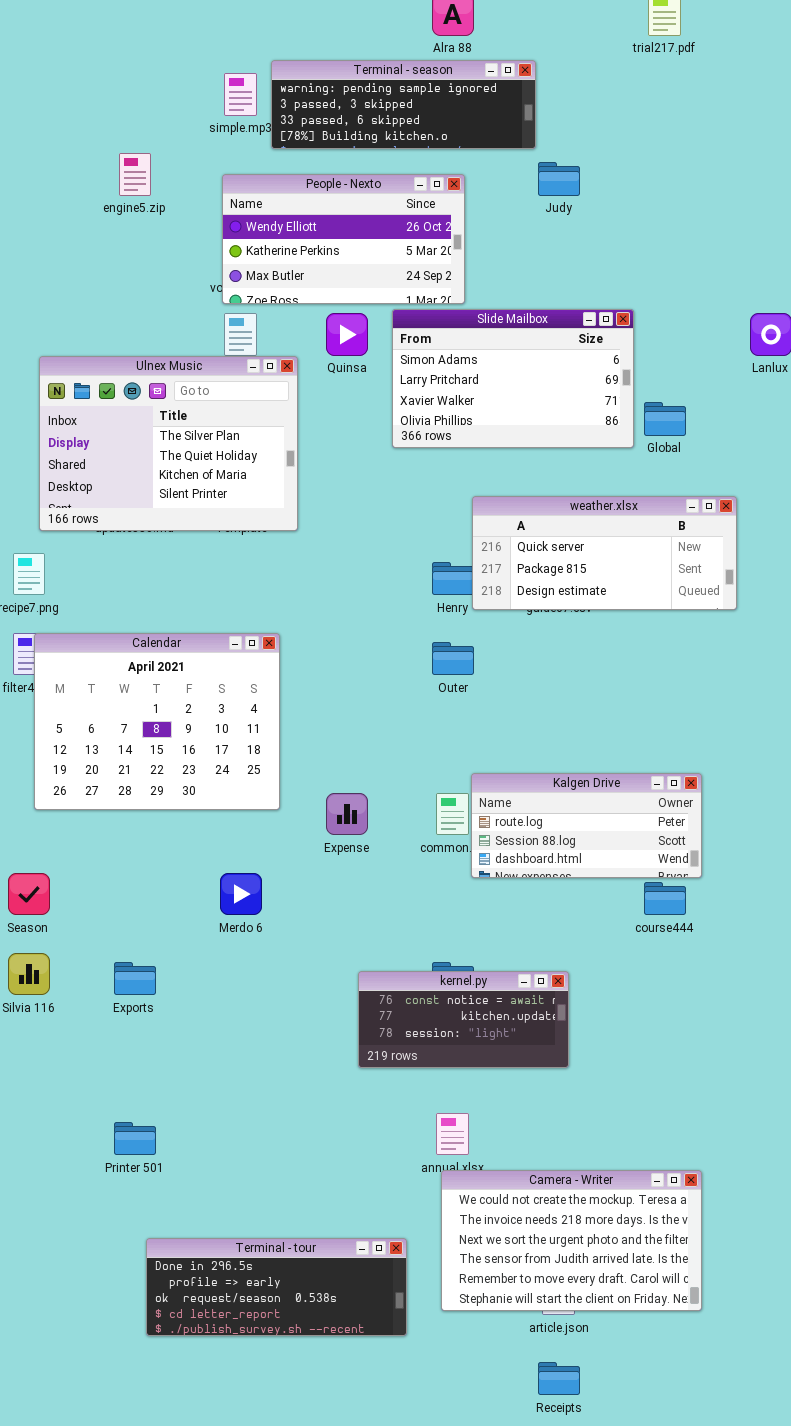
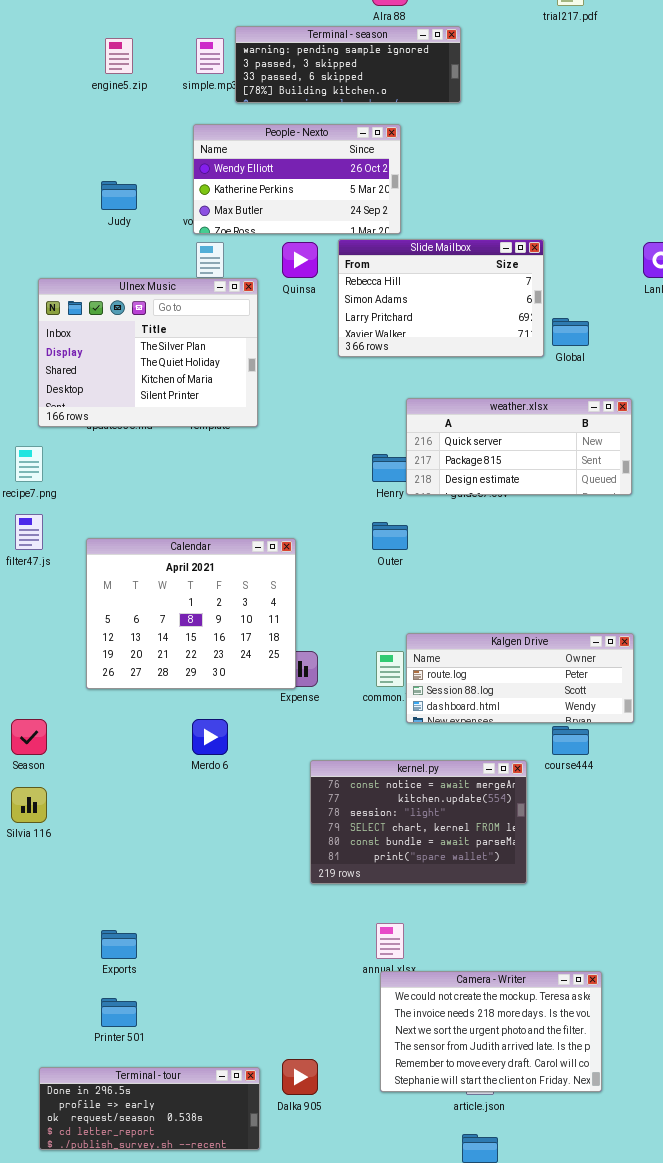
engine5.zip: [119,153,151,196] -> [105,38,133,74], moved
Judy: [538,162,580,196] -> [101,181,137,210], moved
Slide Mailbox: [392,309,634,448] -> [338,239,544,357], scrolled up 1 row
Calendar: [34,633,280,810] -> [86,538,296,689], moved
Kalgen Drive: [471,773,702,878] -> [406,633,634,723], resized
Exports: [114,962,156,995] -> [101,930,137,959], moved
kernel.py: [358,971,569,1068] -> [310,760,527,884], resized
Printer 501: [114,1122,156,1155] -> [101,998,137,1027], moved
Terminal - tour: [146,1238,407,1336] -> [39,1067,260,1150], moved

